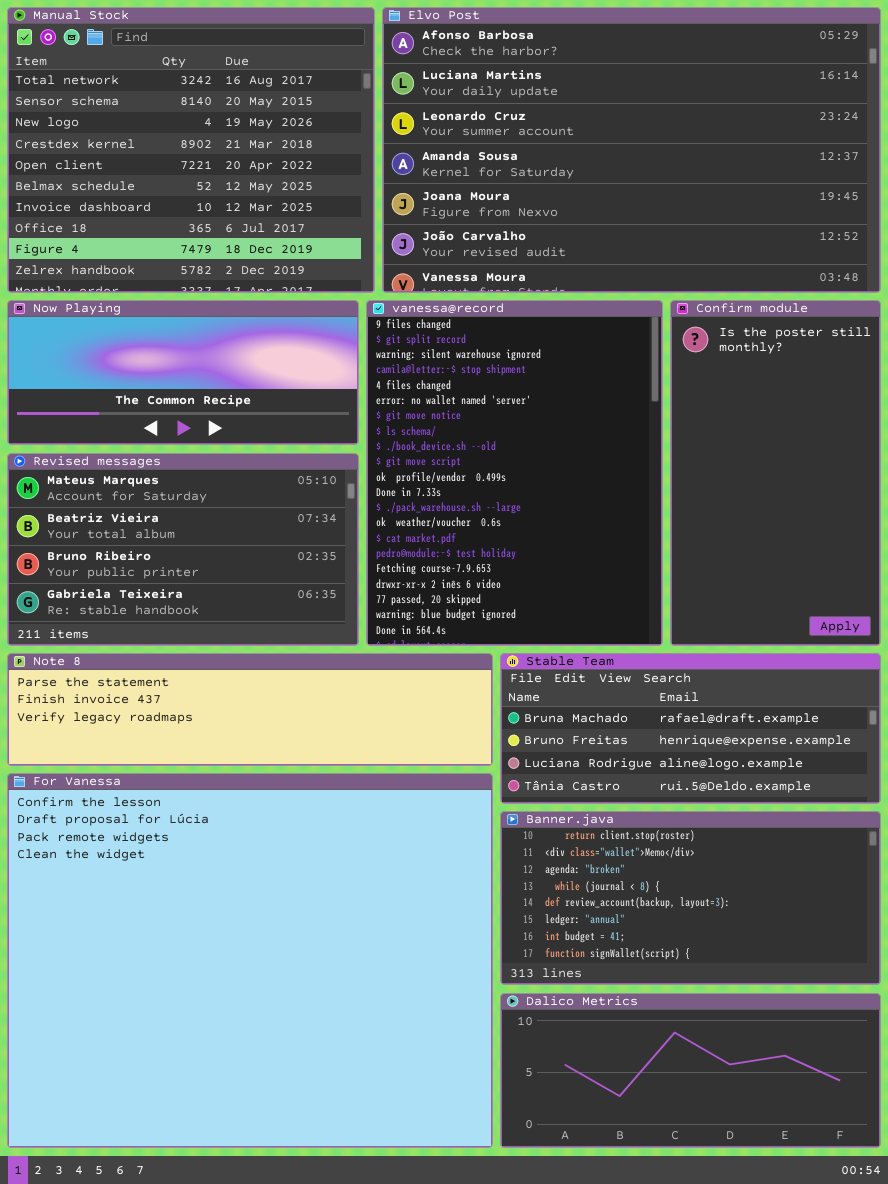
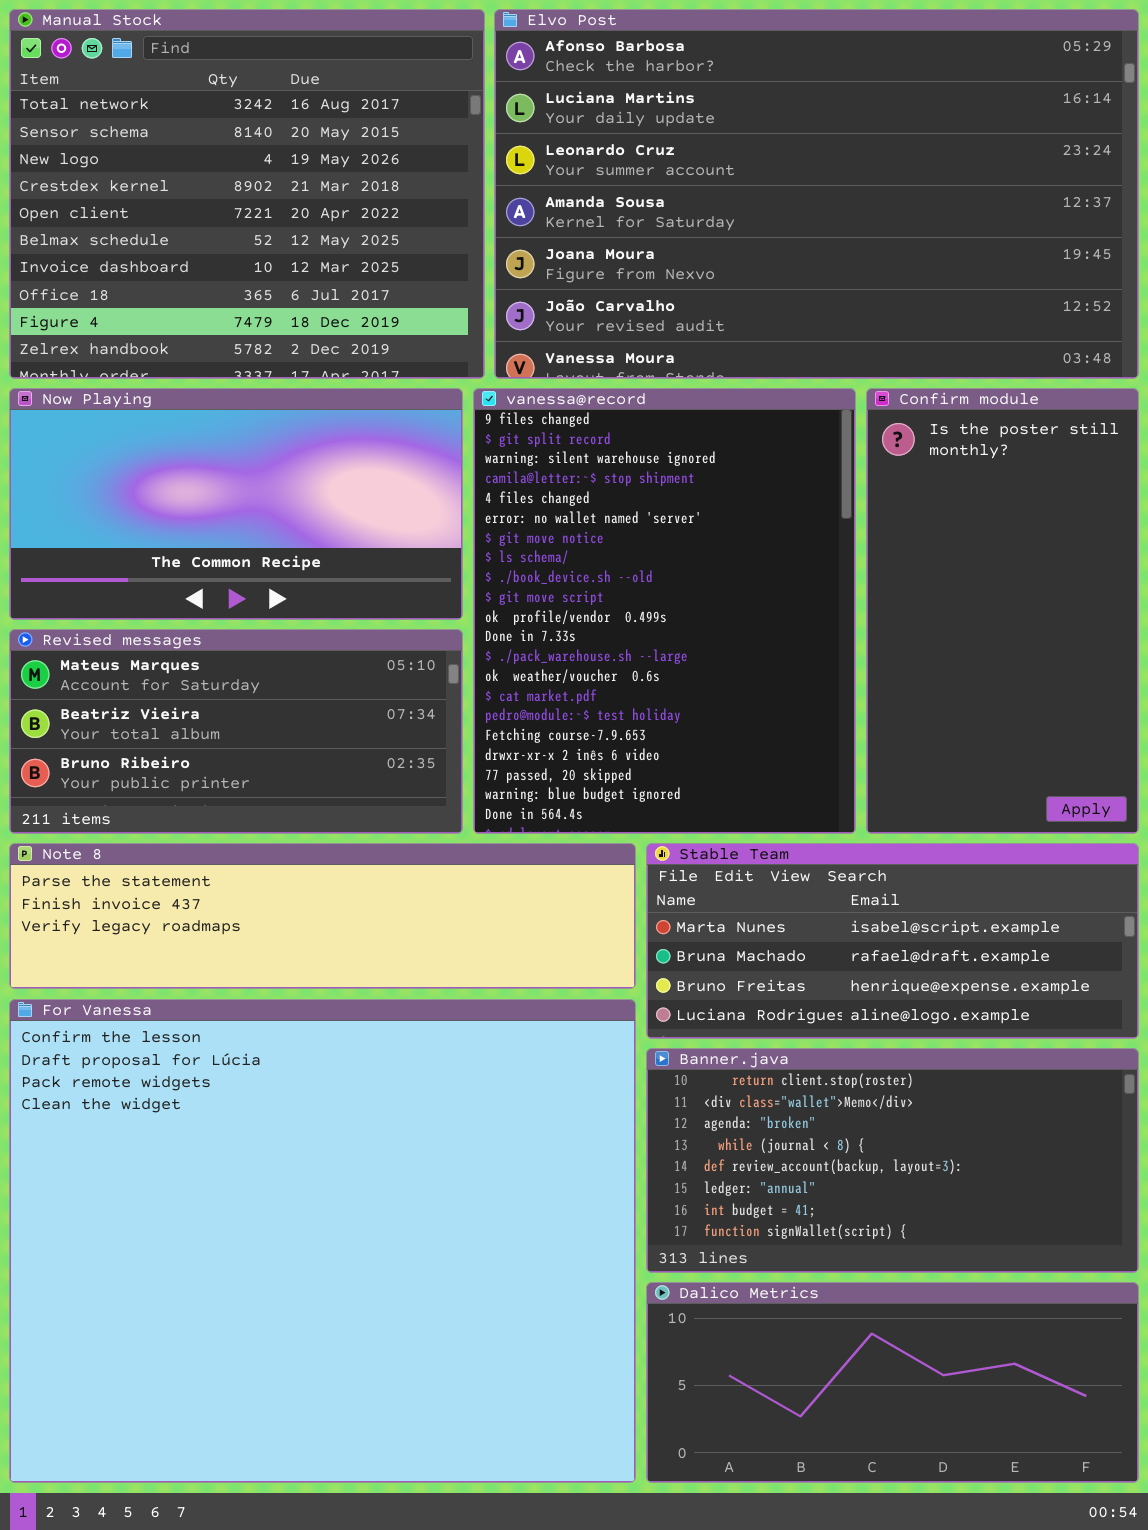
Now Playing: [7,300,359,445] -> [9,388,463,620], resized
Revised messages: [7,453,359,646] -> [9,629,463,834], resized
Stable Team: [500,653,881,804] -> [646,843,1139,1039], scrolled up 1 row

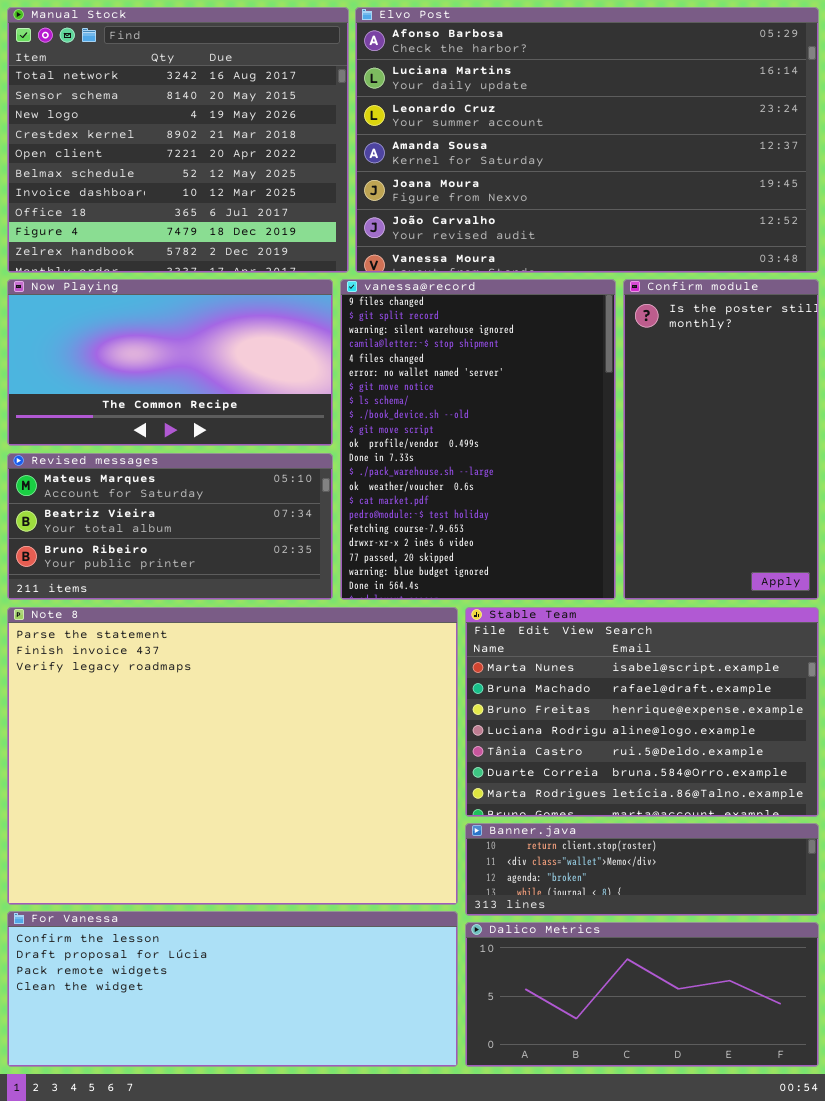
Note 8: [9,843,636,989] -> [7,607,458,905], resized
Stable Team: [646,843,1139,1039] -> [465,607,819,817], resized
For Vanessa: [9,999,636,1483] -> [7,911,458,1067], resized
Banner.java: [646,1048,1139,1273] -> [465,823,819,916], resized

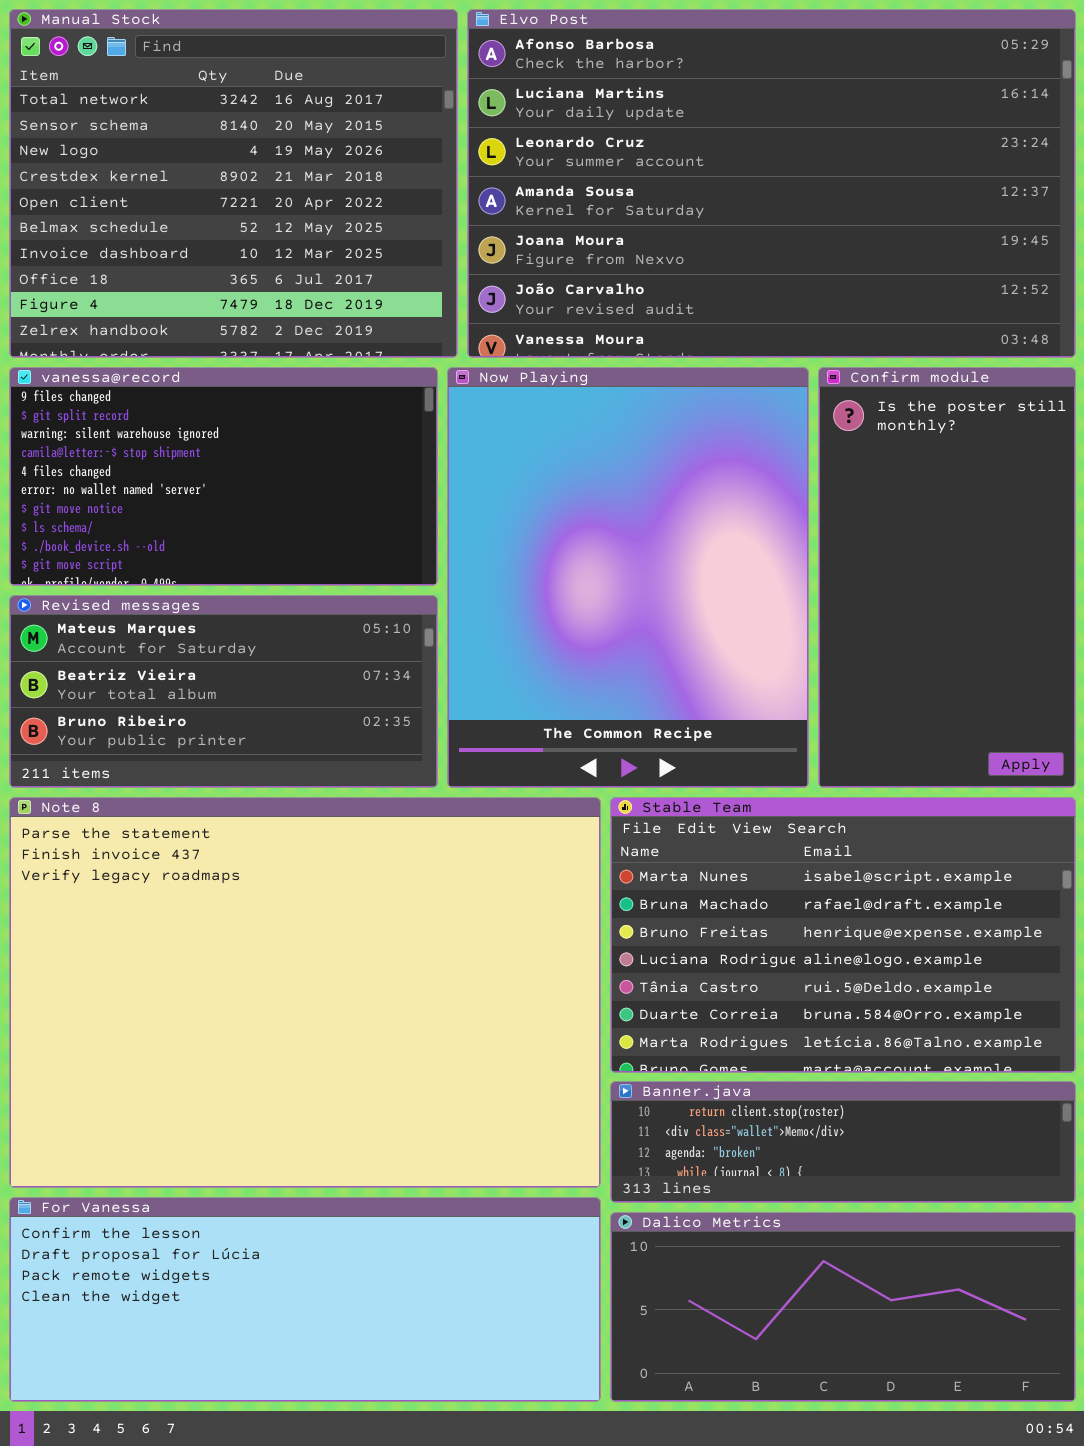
Now Playing: [7,279,333,446] -> [447,367,809,788], moved, resized
vanessa@record: [340,279,616,600] -> [9,367,438,586], moved, resized

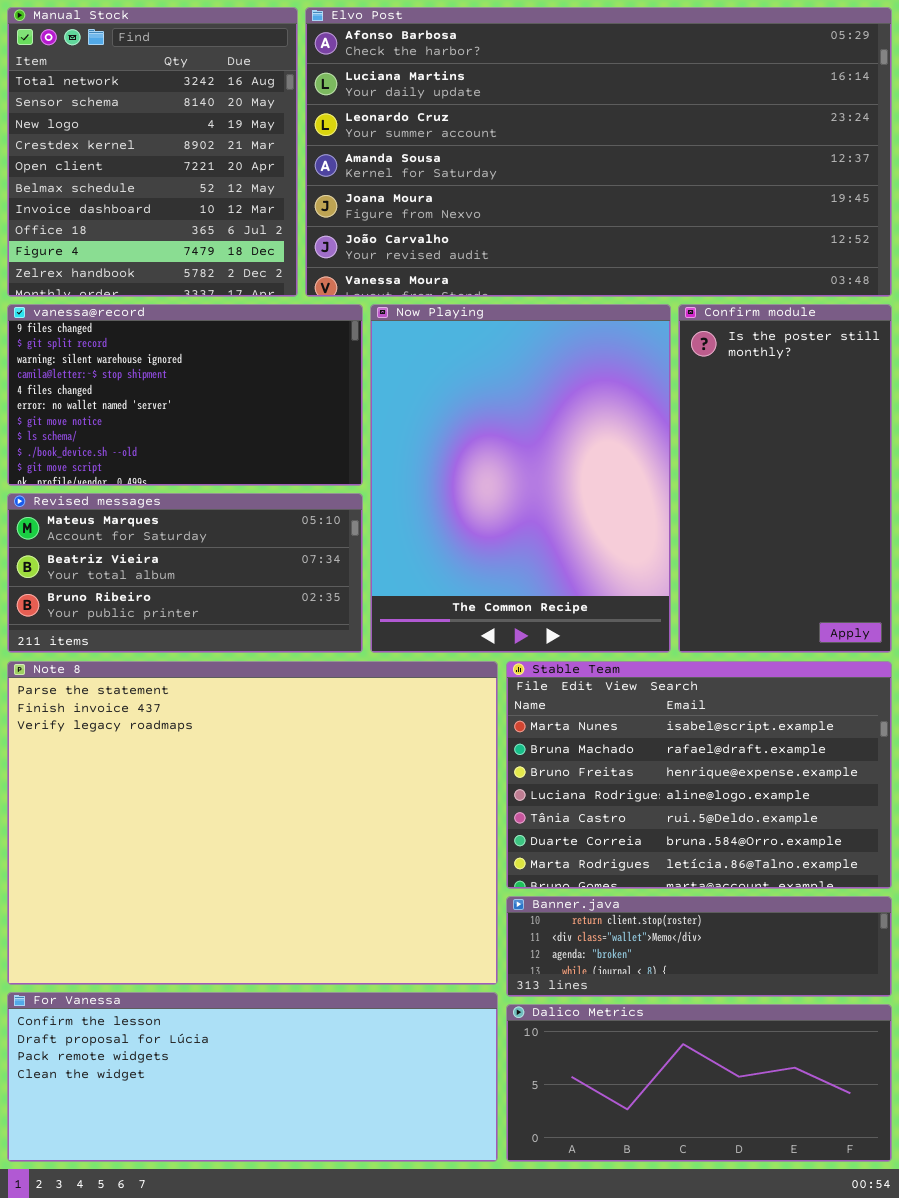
Manual Stock: [9,9,458,358] -> [7,7,298,297], resized
Elvo Post: [467,9,1076,358] -> [305,7,892,297], resized

